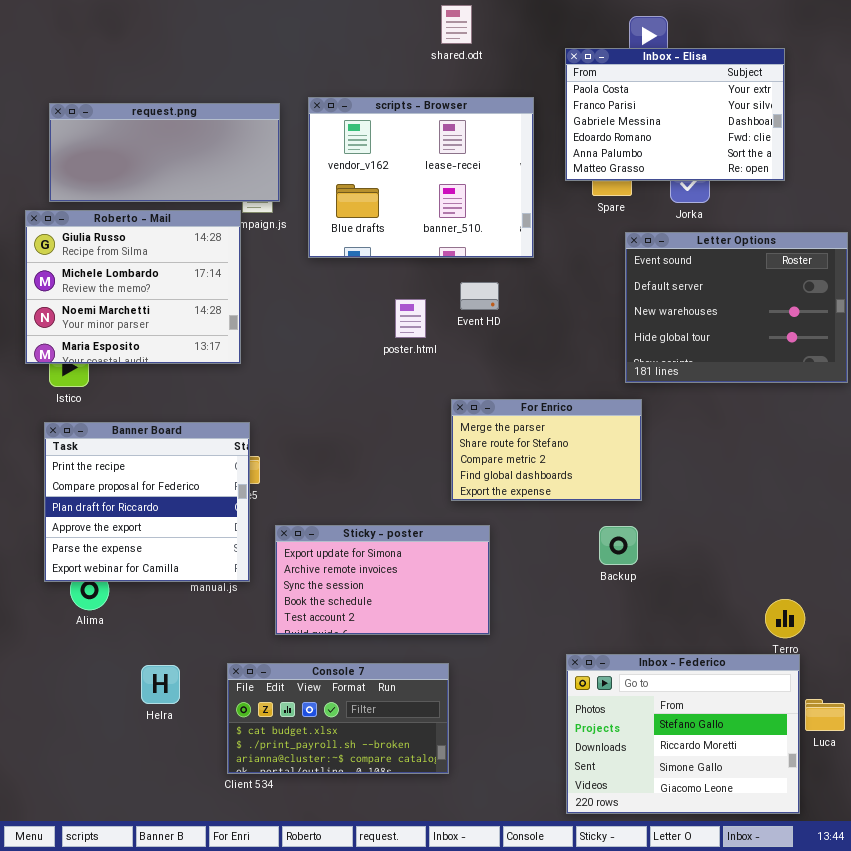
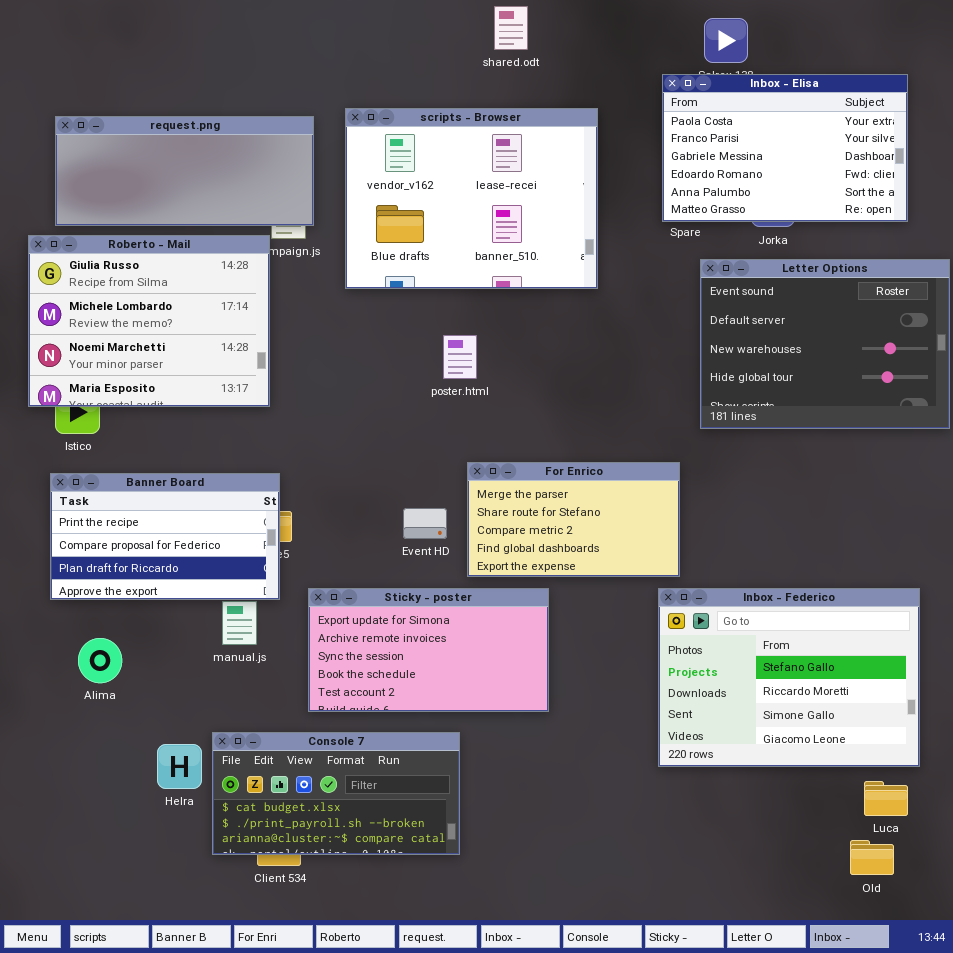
Inbox - Elisa: [565,48,785,181] -> [662,74,908,222], moved
Event HD: [460,282,499,310] -> [403,508,447,539], moved
For Enrico: [451,399,642,501] -> [467,462,680,577], moved
Banner Board: [44,422,250,582] -> [50,473,280,600], resized
Inbox - Federico: [566,654,800,814] -> [658,588,920,767], moved
Console 7: [227,663,449,774] -> [212,732,460,855], moved
Luca: [805,699,845,731] -> [864,781,908,816], moved

